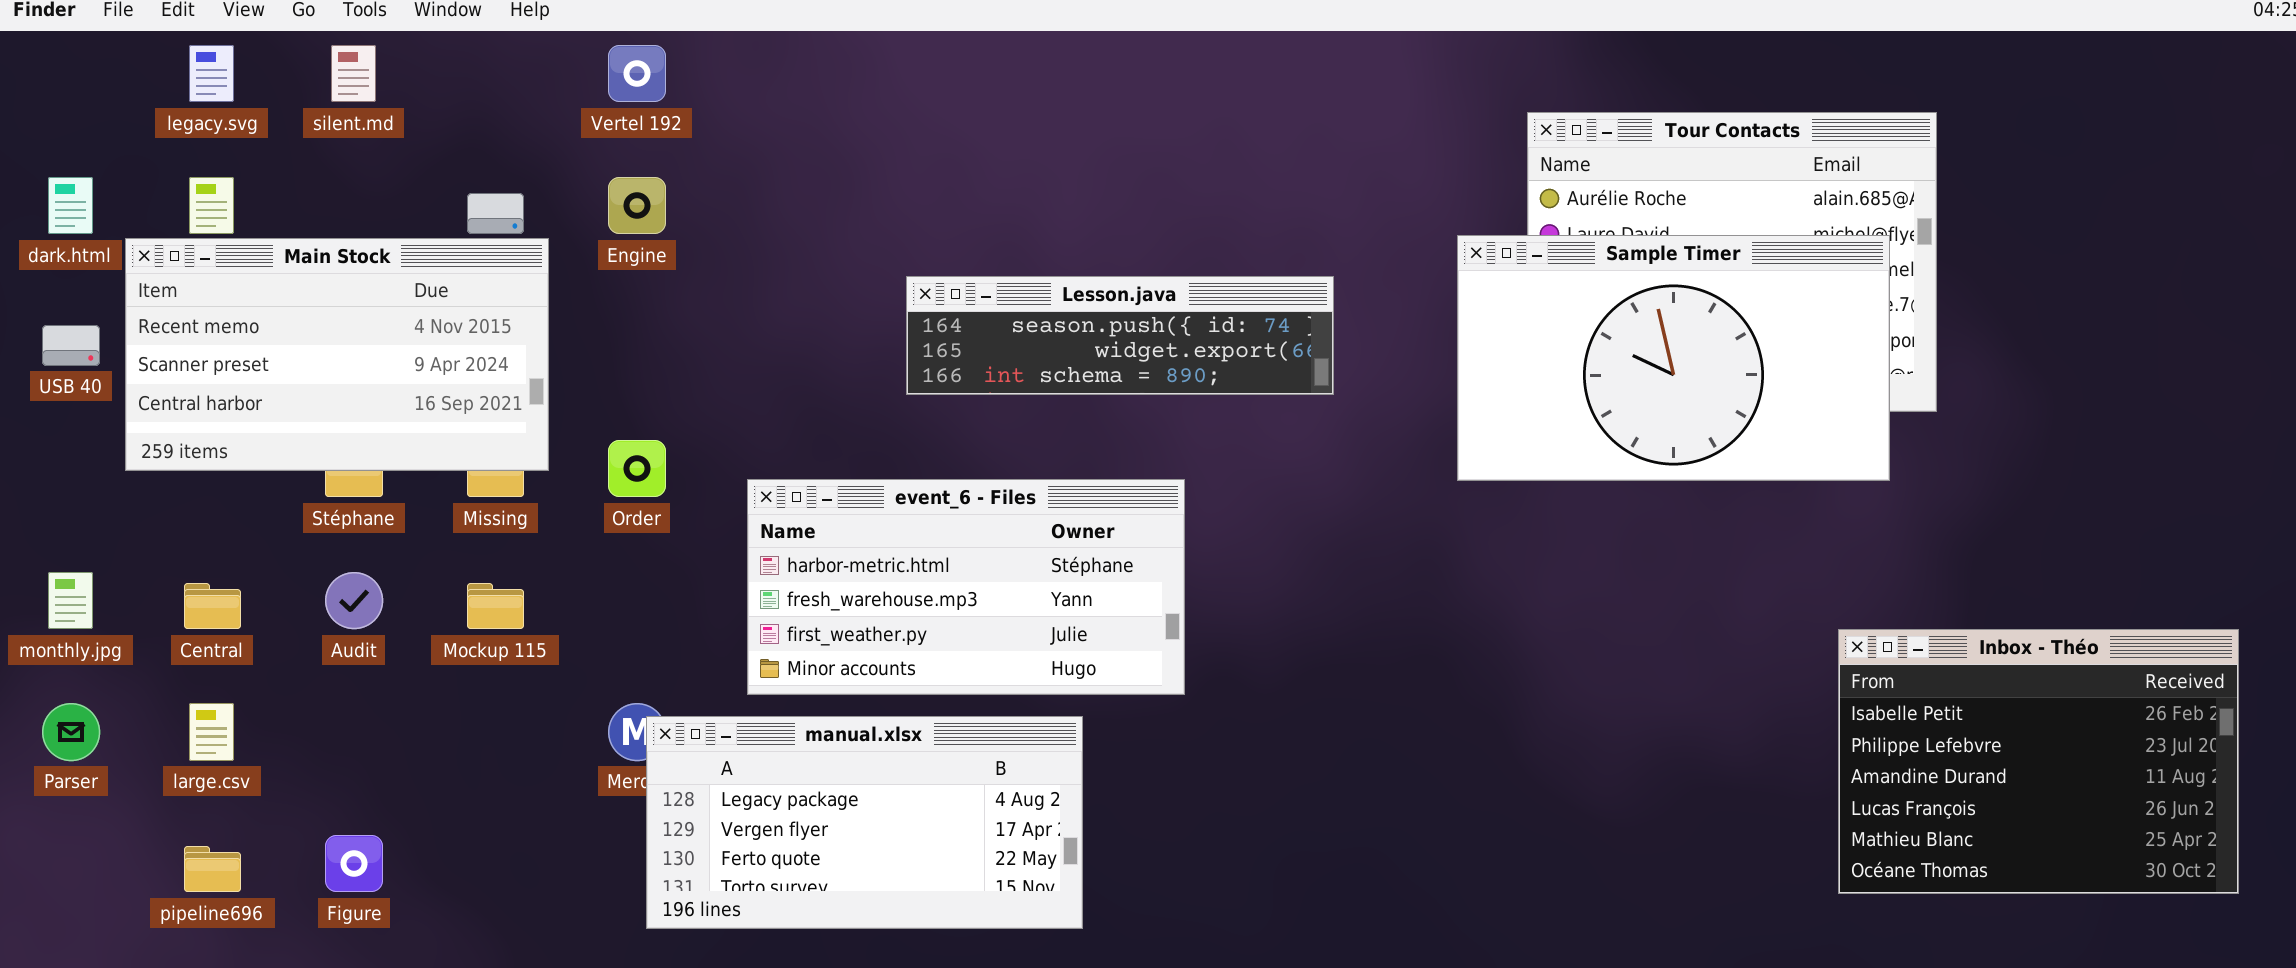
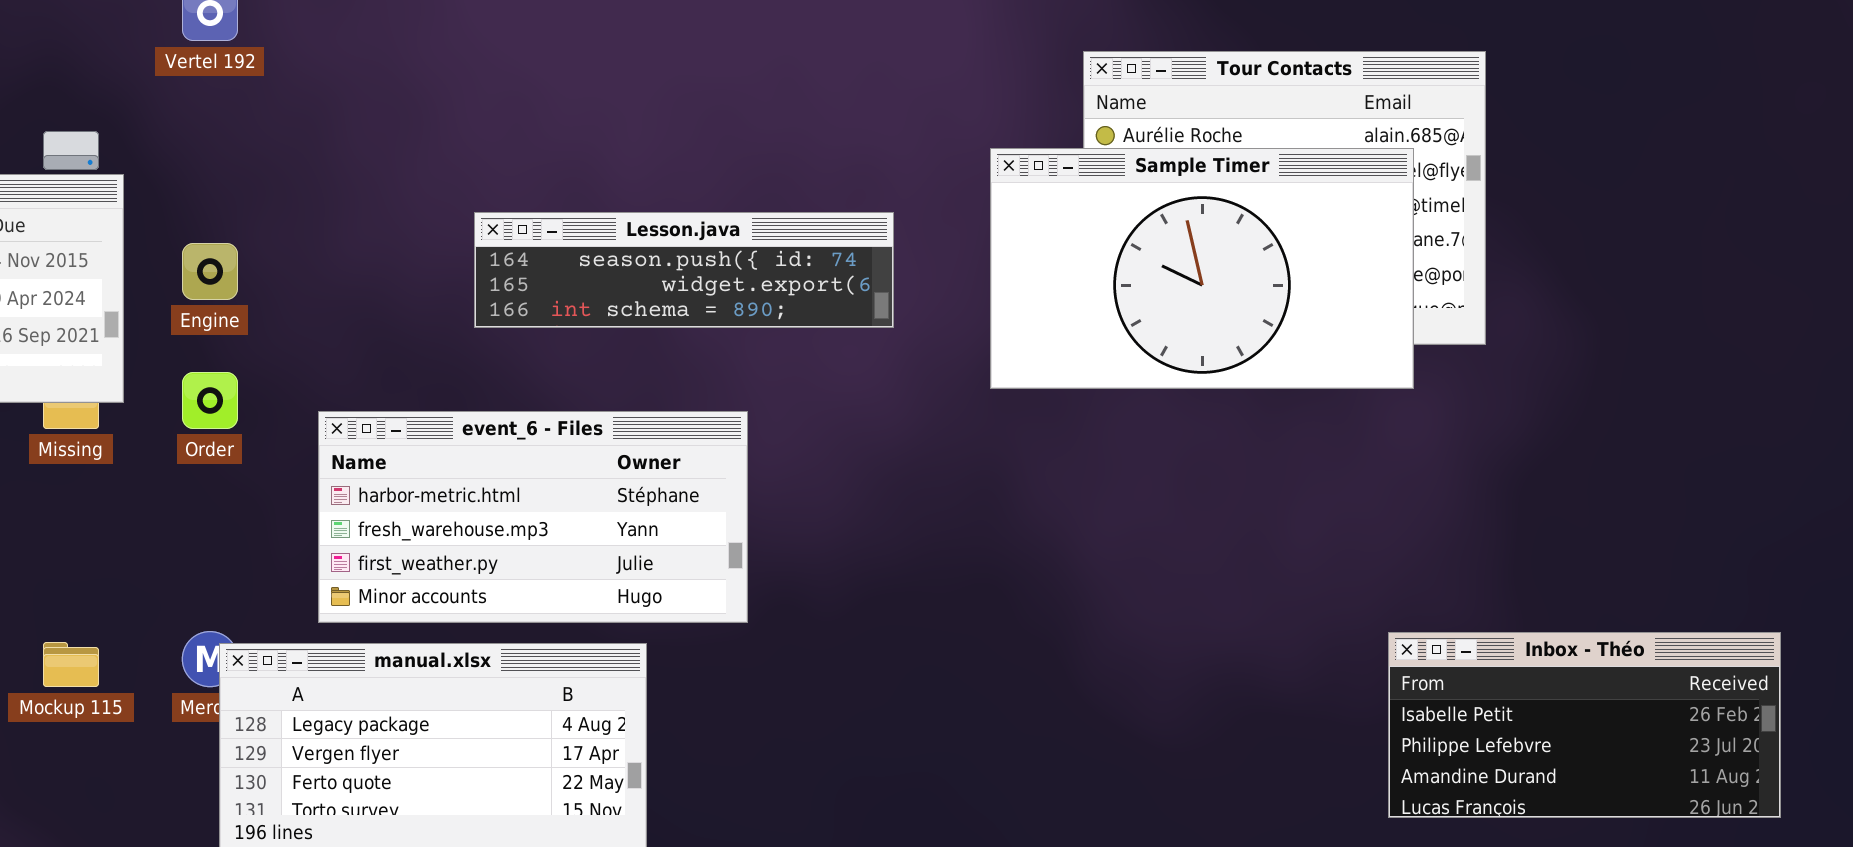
Engine: [608,177,666,234] -> [182,243,238,300], moved
Sample Timer: [1457,235,1890,481] -> [990,148,1414,389], moved
Mockup 115: [467,583,524,629] -> [43,642,99,687], moved
Inbox - Théo: [1838,629,2239,894] -> [1388,632,1781,818], resized

